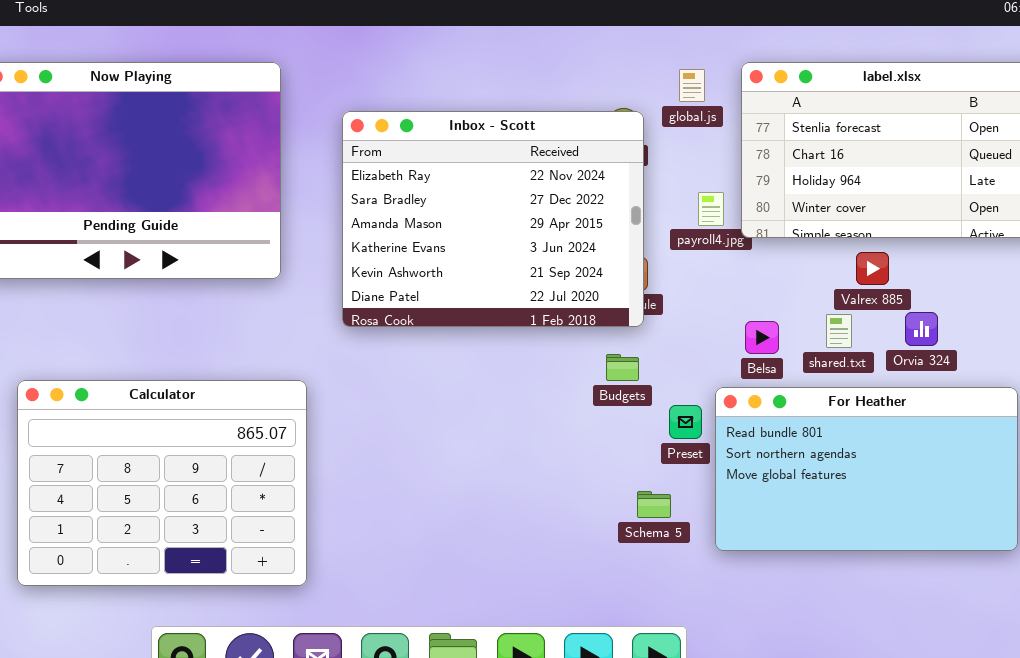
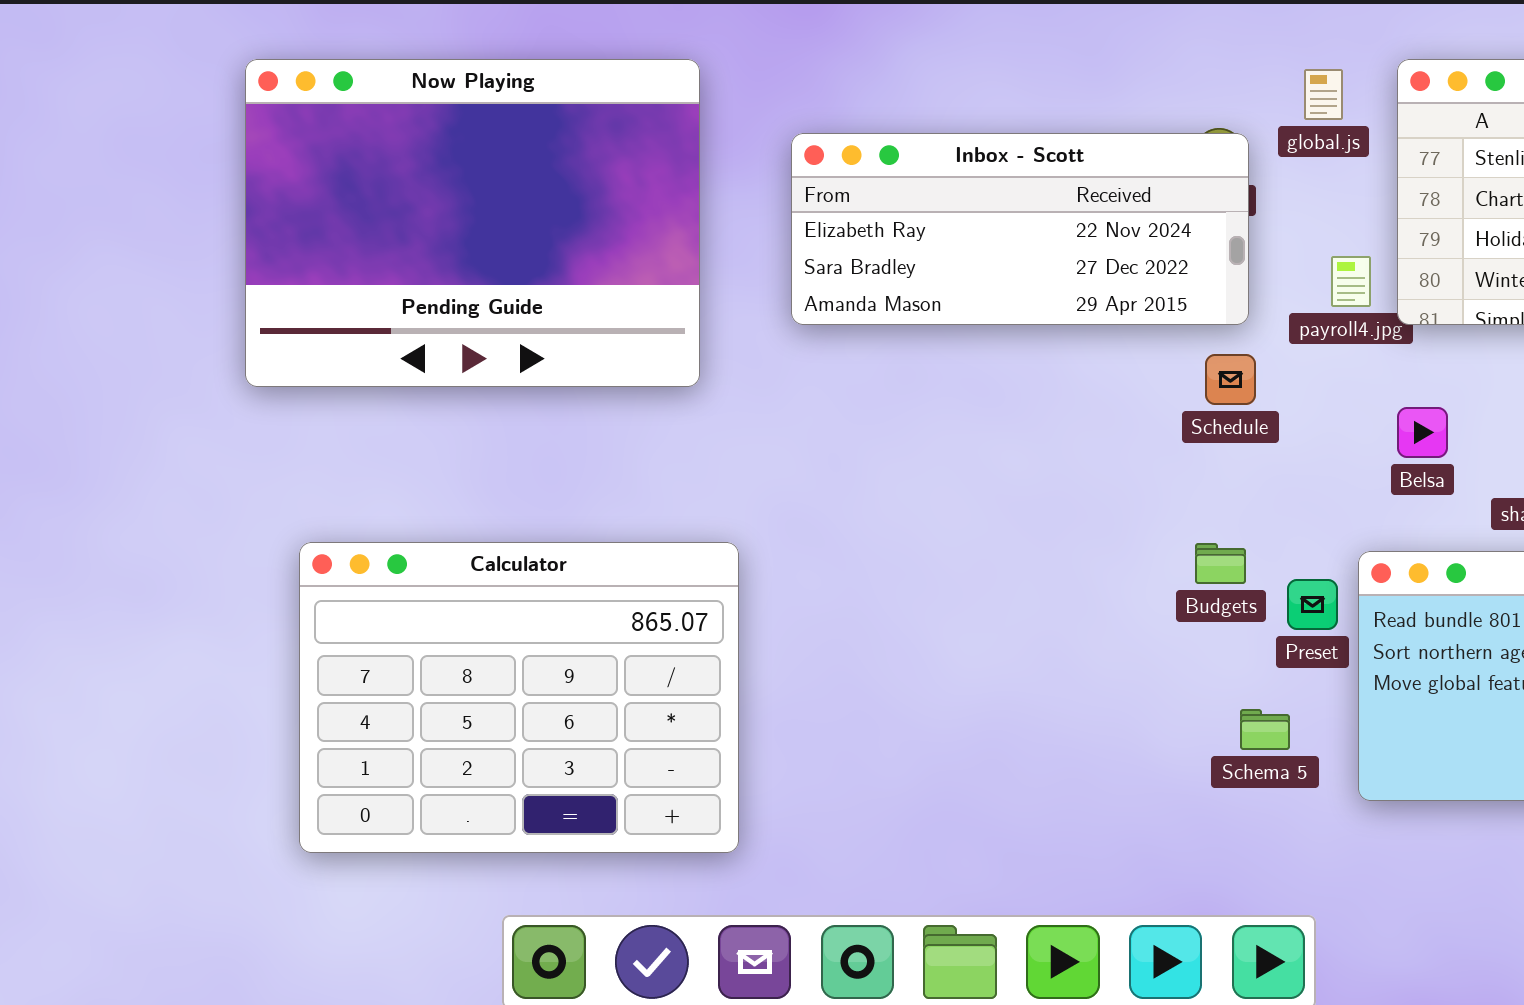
Inbox - Scott: [342,111,644,327] -> [791,133,1249,325], resized
Belsa: [745,321,779,354] -> [1397,407,1448,458], moved
Budgets: [606,354,639,381] -> [1195,543,1246,584], moved

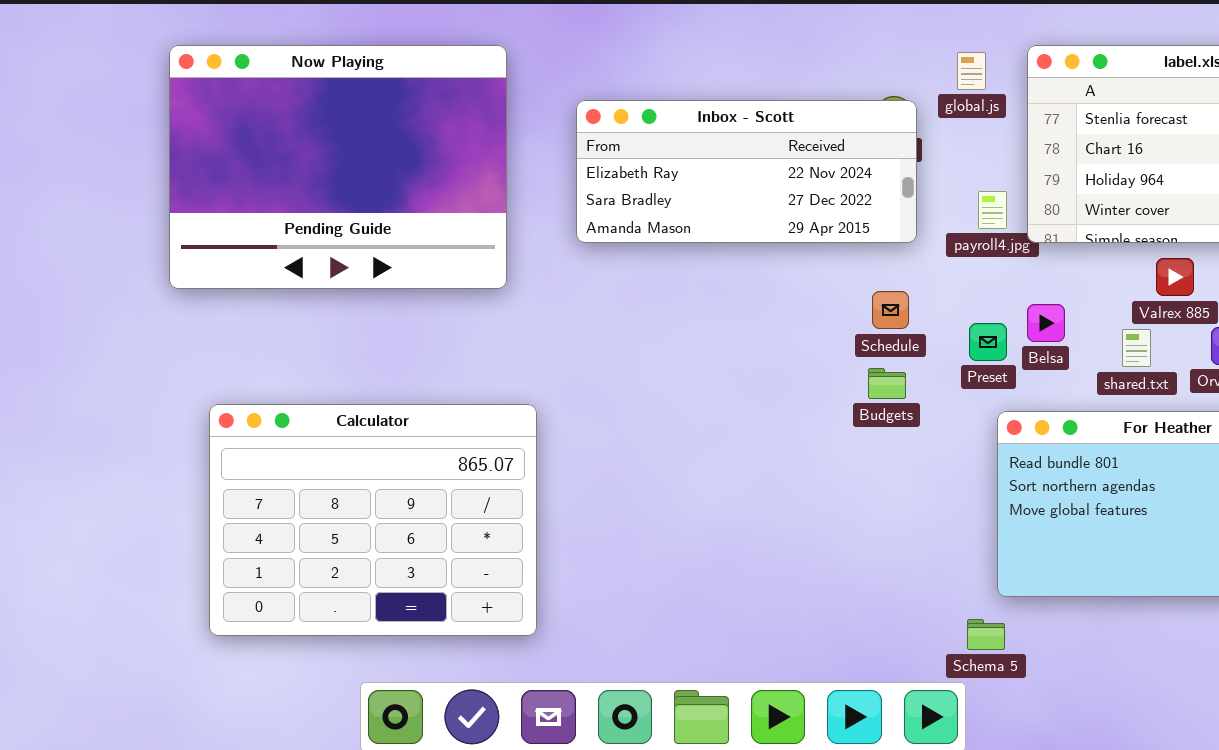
Schedule: [1205,354,1256,405] -> [872,291,909,329], moved
Budgets: [1195,543,1246,584] -> [868,368,906,399], moved
Preset: [1287,579,1338,630] -> [969,323,1007,361], moved
Schema 5: [1240,709,1290,750] -> [967,619,1005,650], moved

